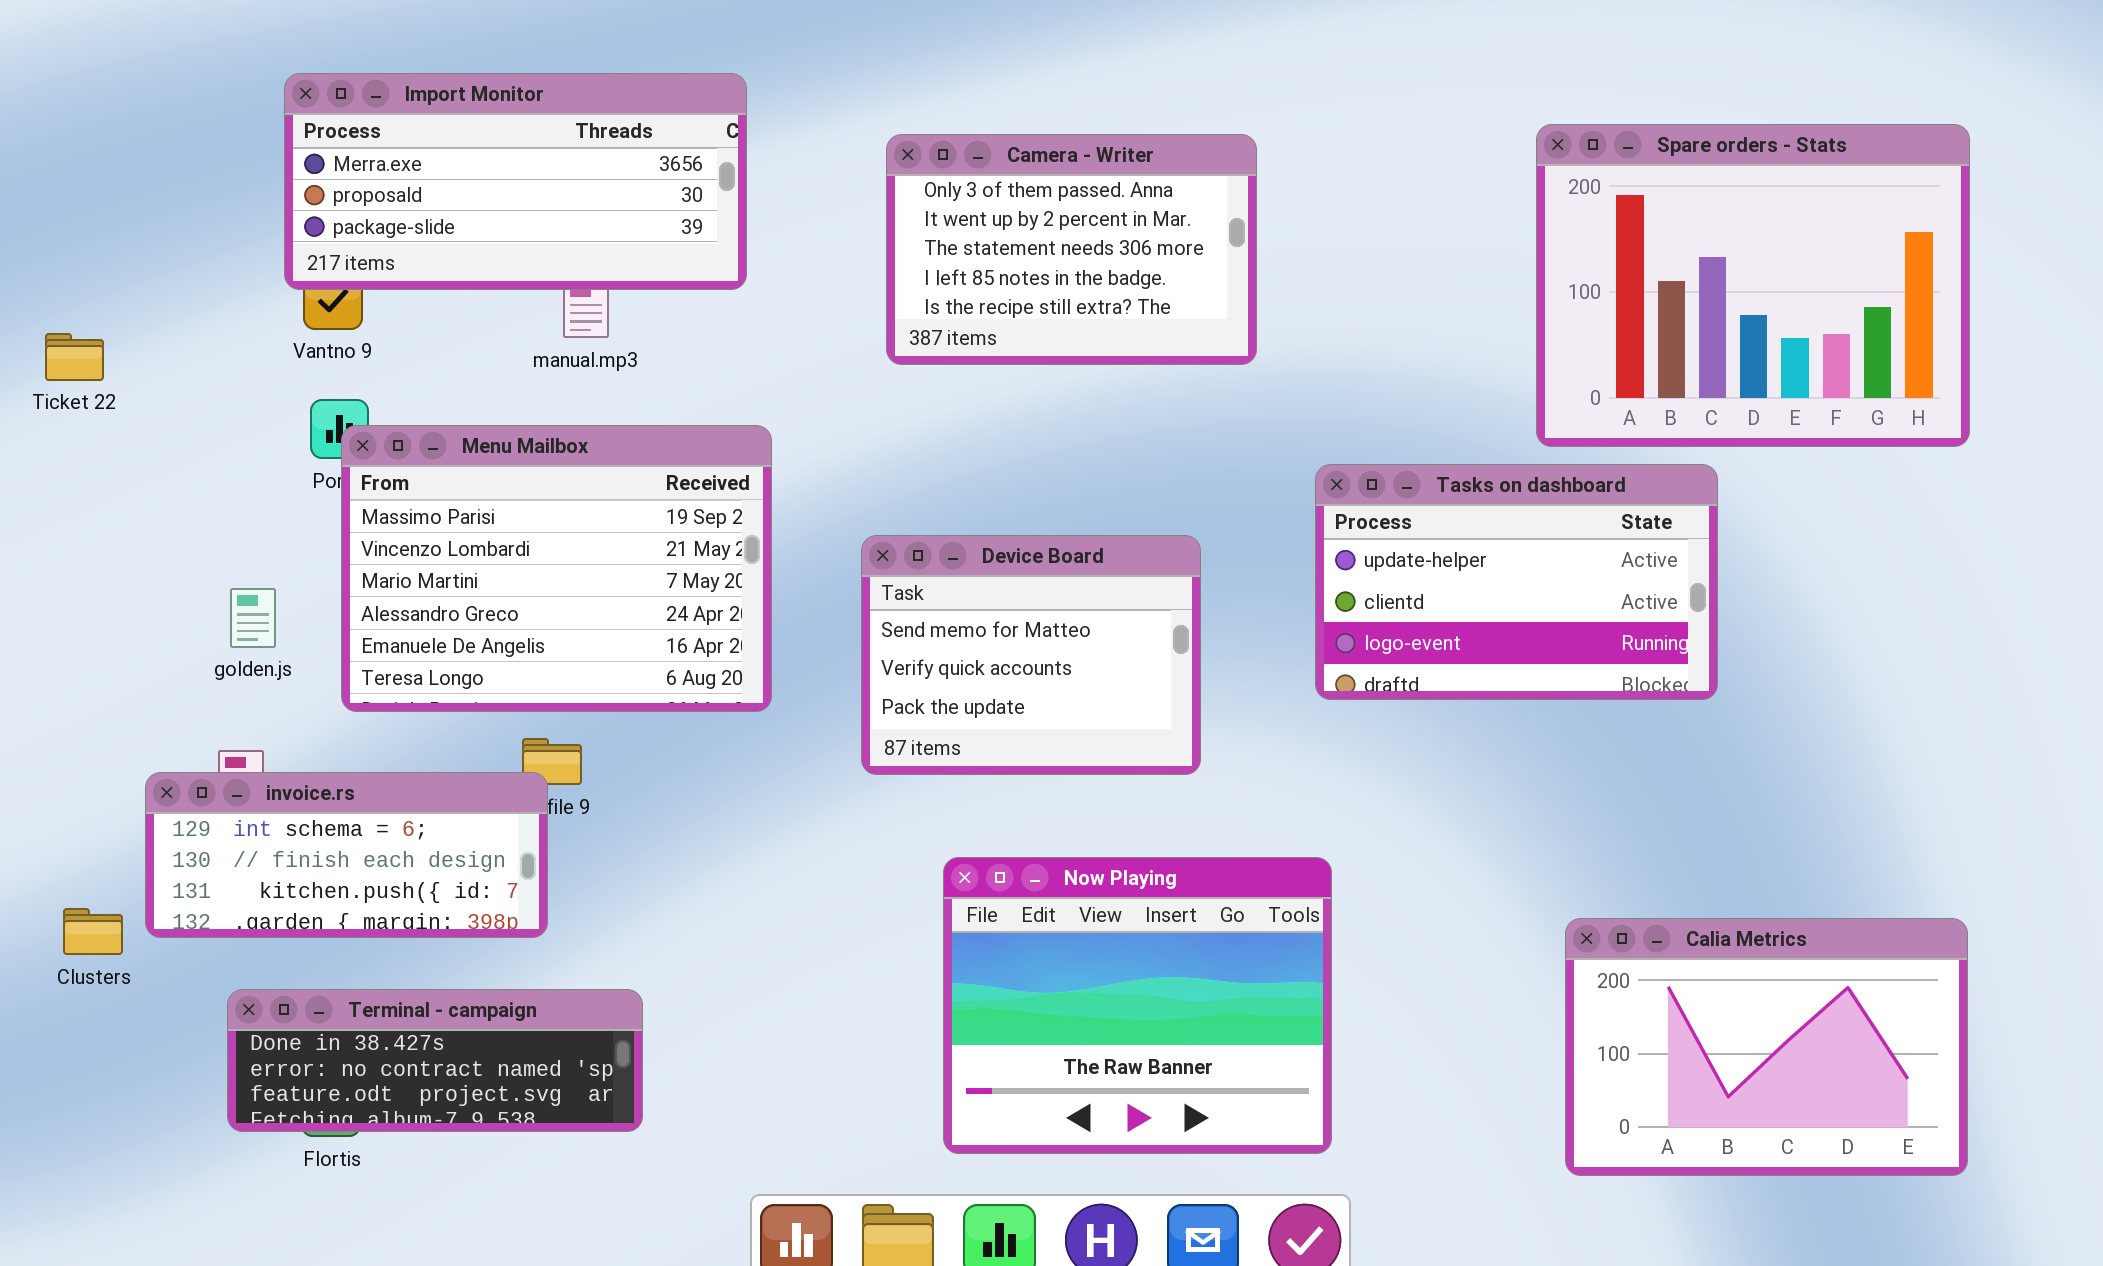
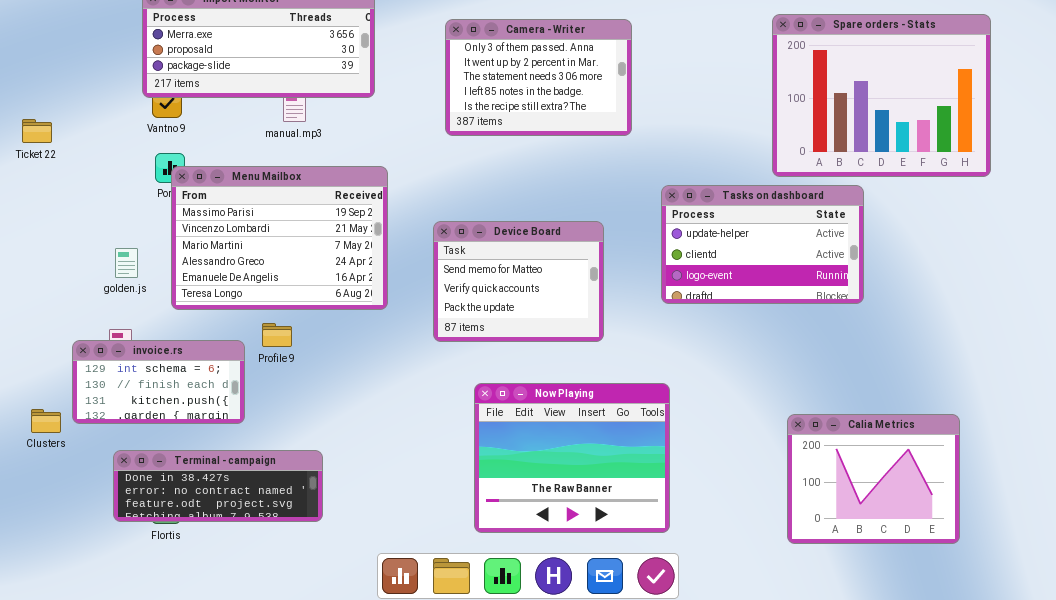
invoice.rs: [145,772,548,938] -> [72,340,245,424], resized
Calia Metrics: [1565,918,1968,1176] -> [787,414,960,544], resized

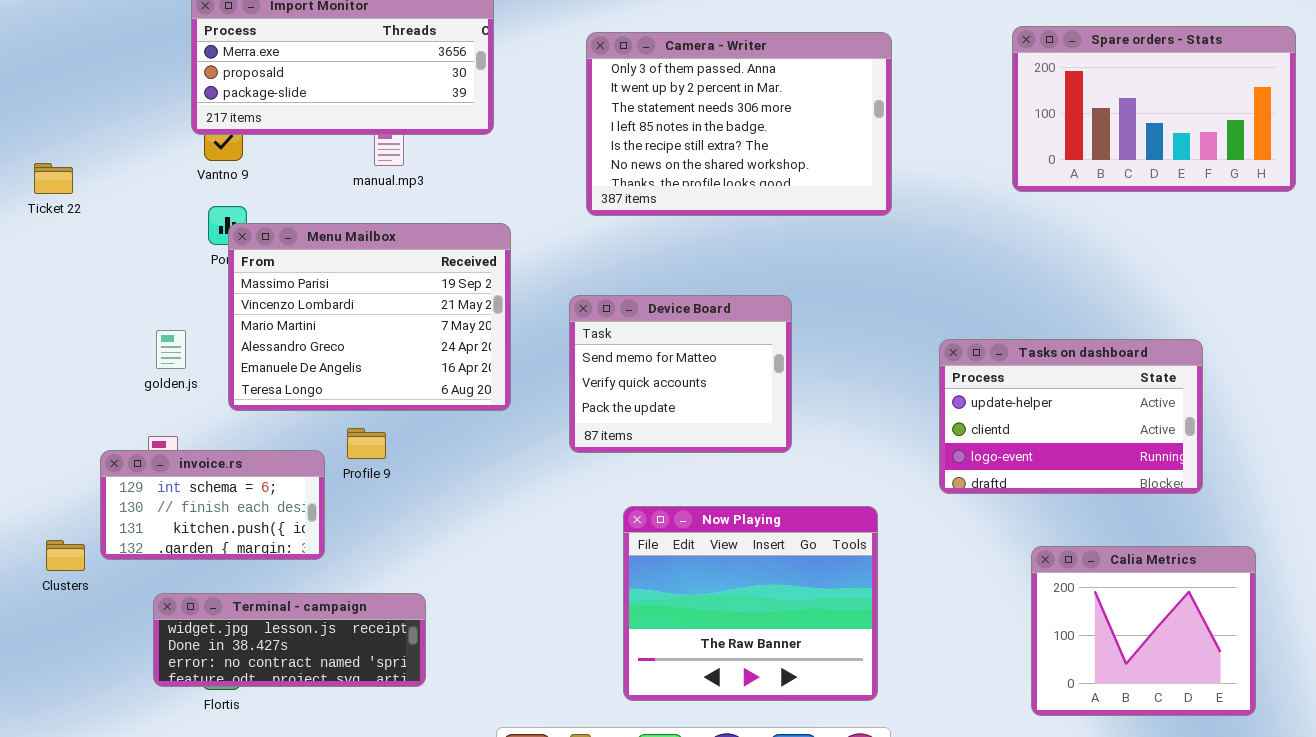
Spare orders - Stats: [772,14,991,177] -> [1012,26,1296,192], resized
Camera - Writer: [445,19,632,136] -> [586,32,892,216], resized
Tasks on dashboard: [661,185,864,304] -> [939,339,1203,494], moved
Terminal - campaign: [113,450,323,522] -> [153,593,426,687], scrolled up 1 row

